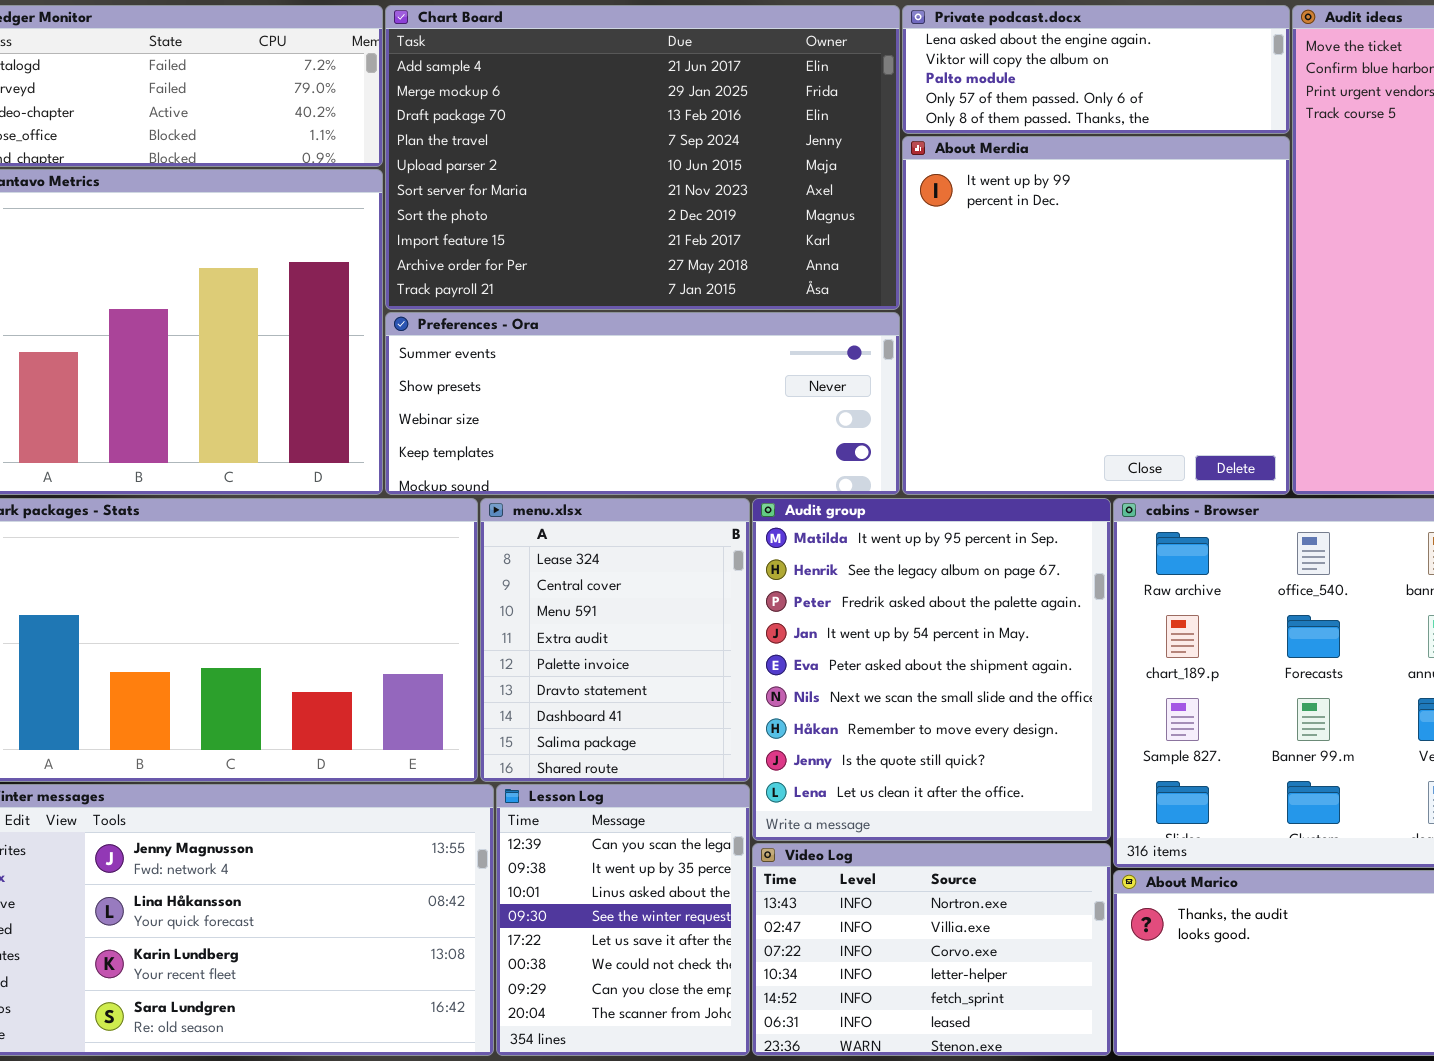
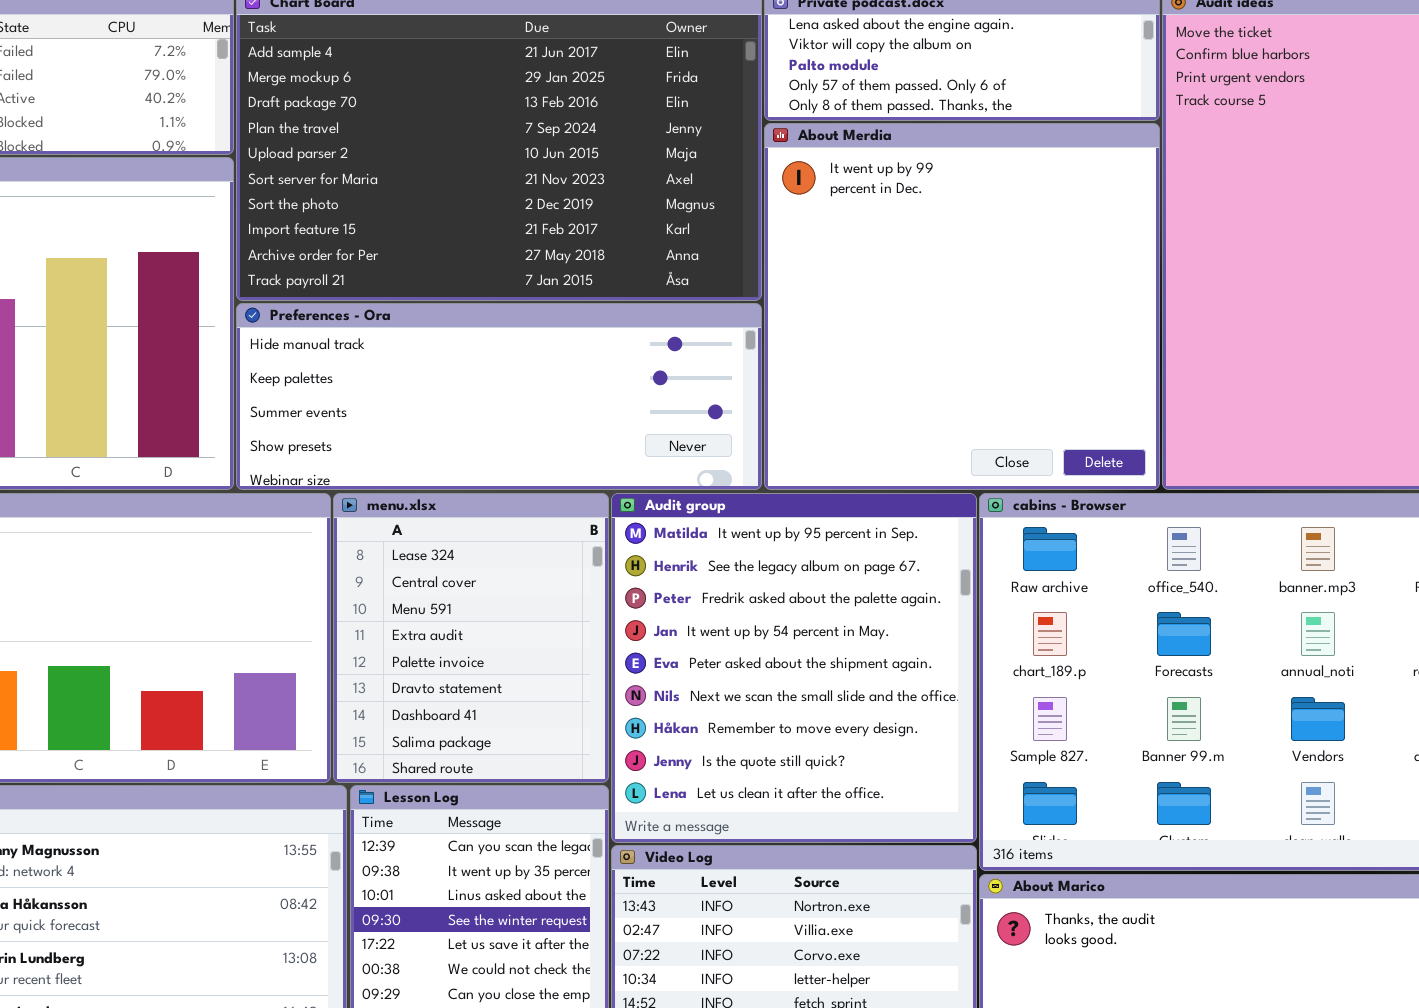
Preferences - Ora: [385,312,900,495] -> [236,303,762,490], scrolled up 2 rows

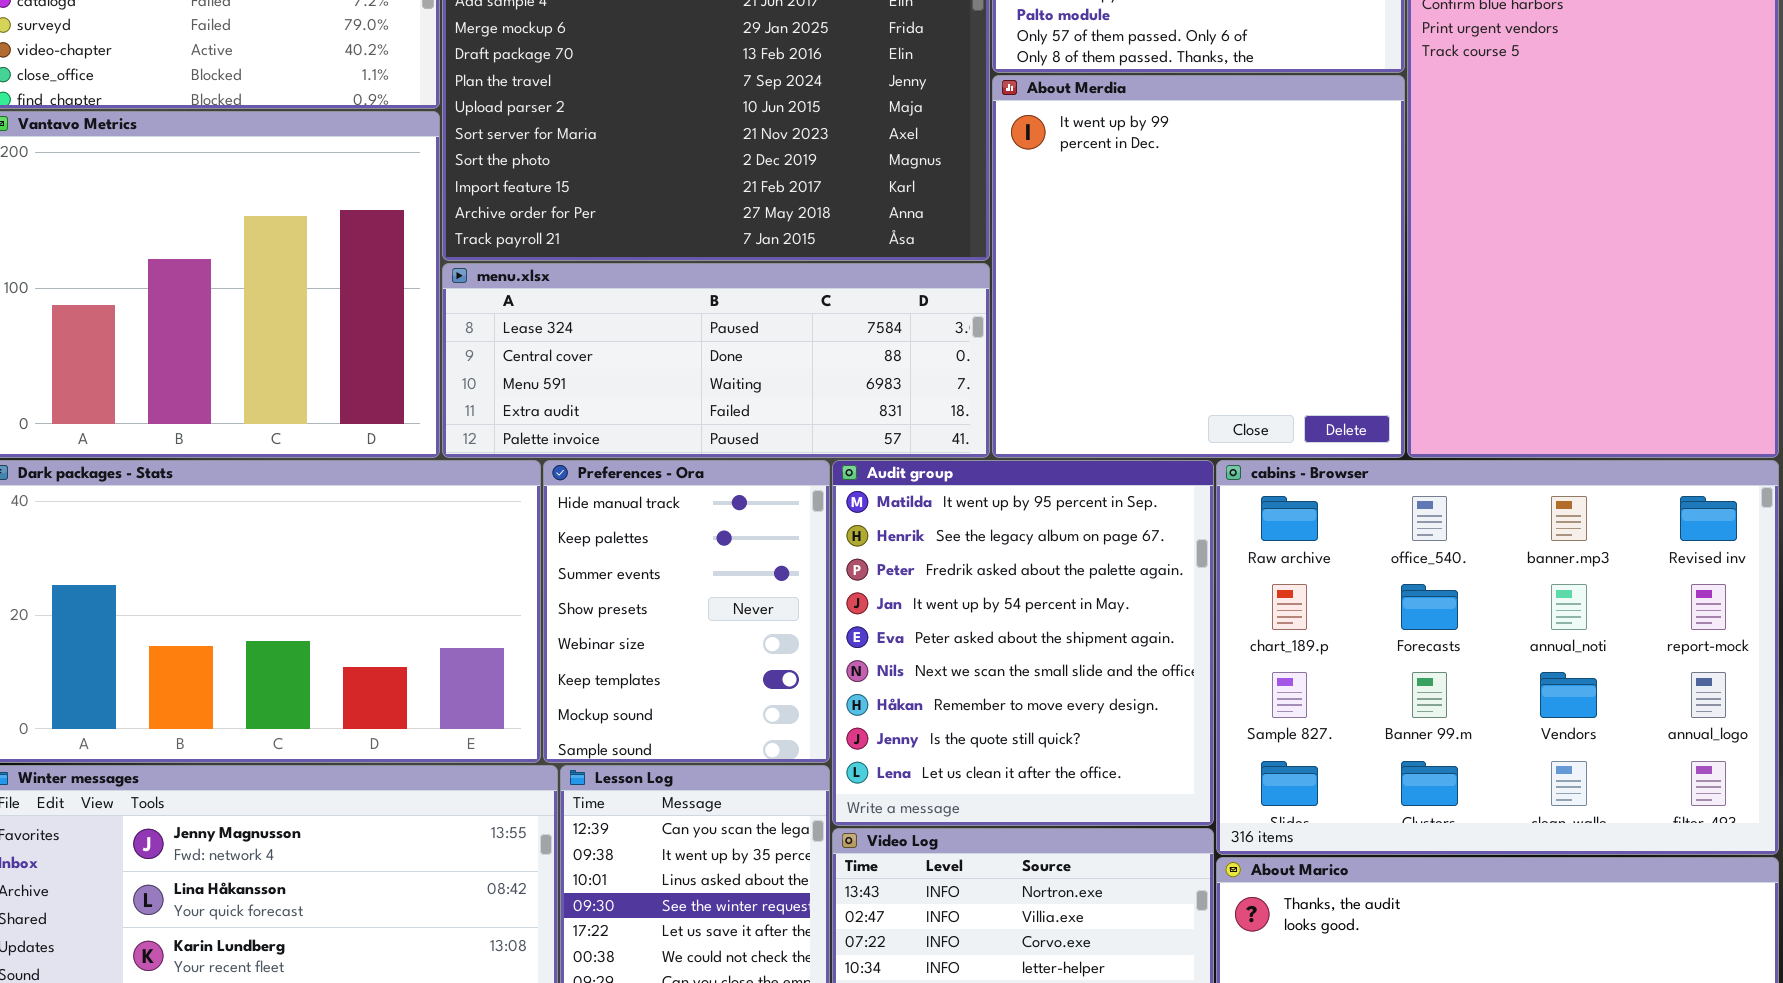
Preferences - Ora: [236,303,762,490] -> [543,460,830,763], moved, resized
menu.xlsx: [333,493,609,783] -> [442,263,990,458], moved, resized

